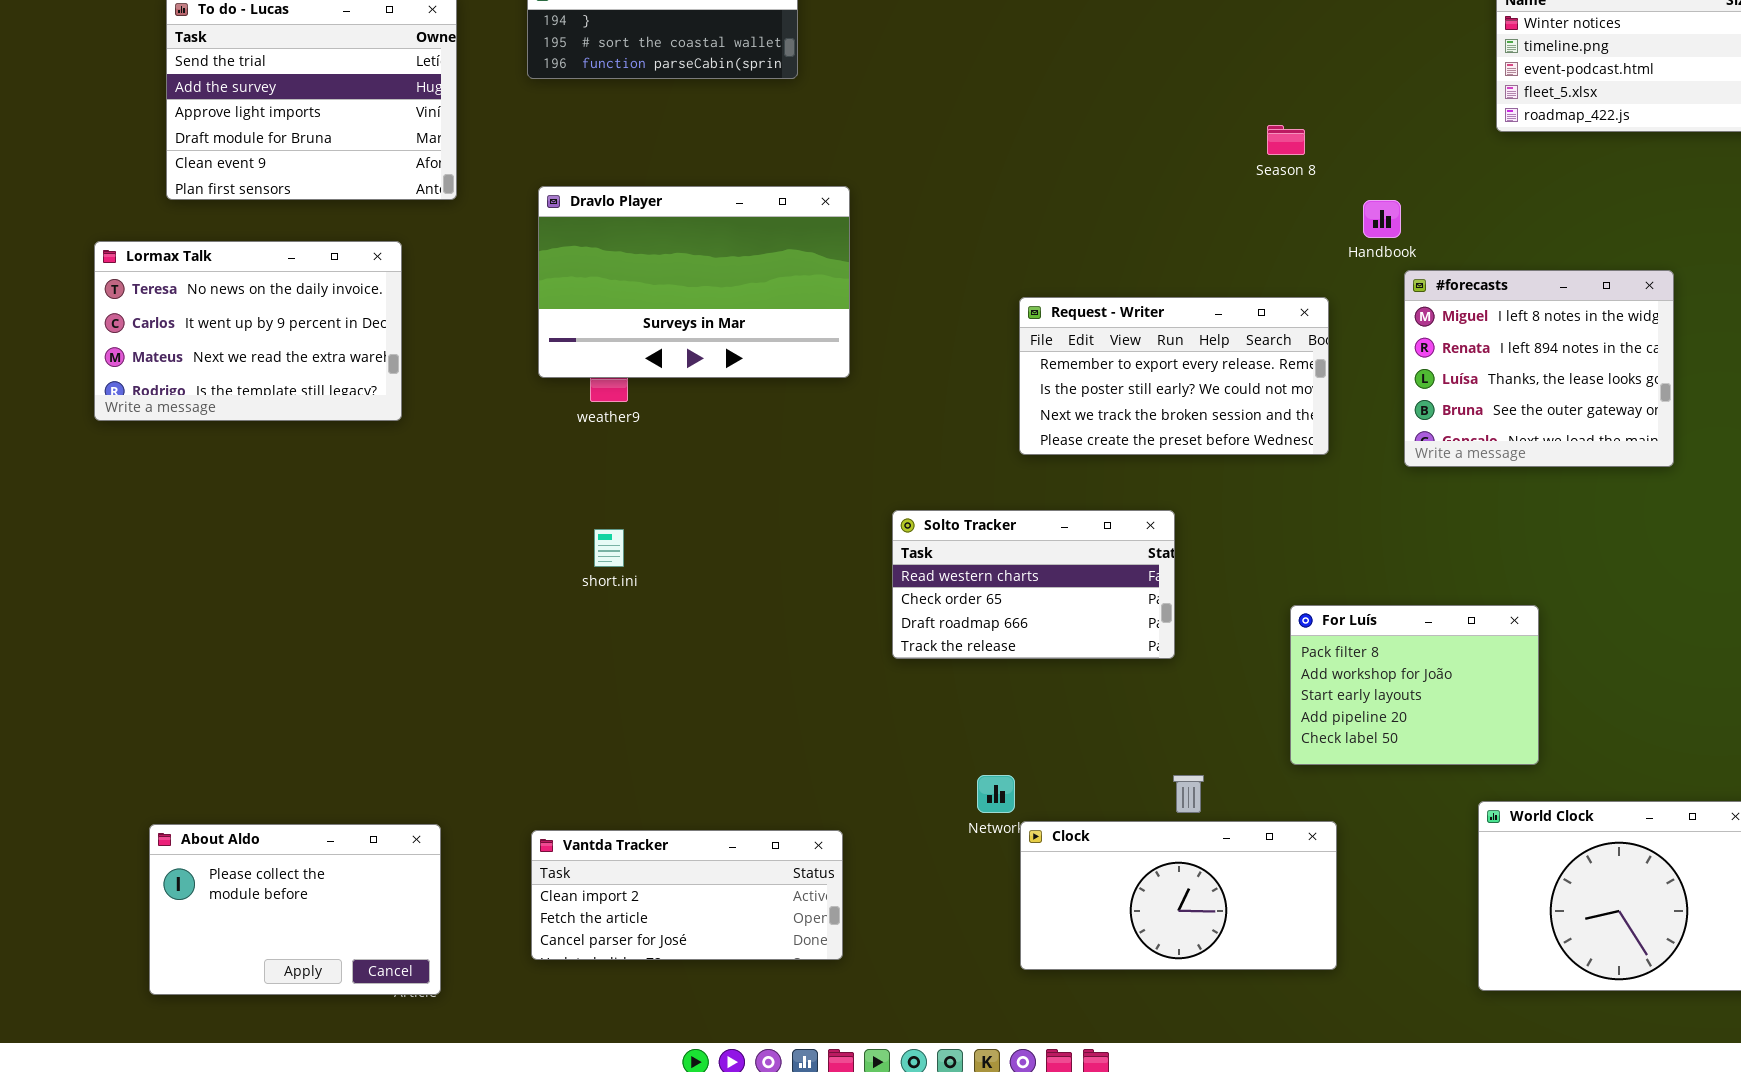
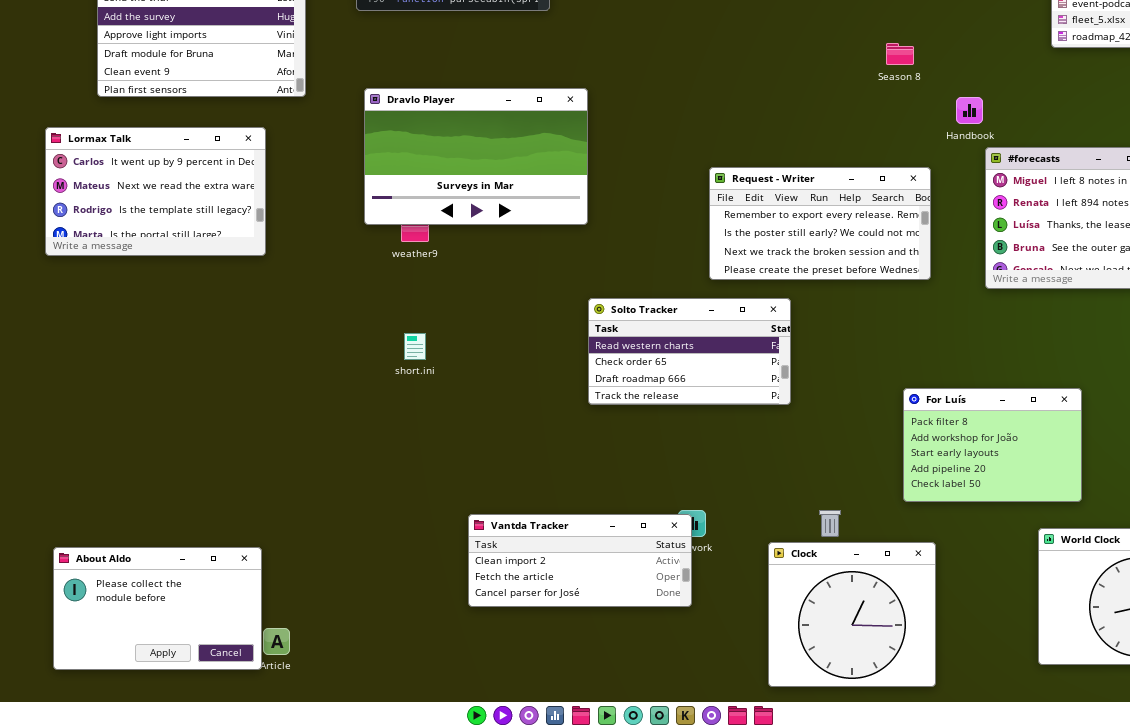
Lormax Talk: [94,241,402,421] -> [45,127,266,256], scrolled down 1 row
Solto Tracker: [892,510,1175,659] -> [588,298,791,405], moved
Clock: [1020,821,1337,970] -> [768,542,936,687], resized
About Aldo: [149,824,441,995] -> [53,547,262,670], moved
Vantda Tracker: [531,830,843,960] -> [468,514,692,607], moved

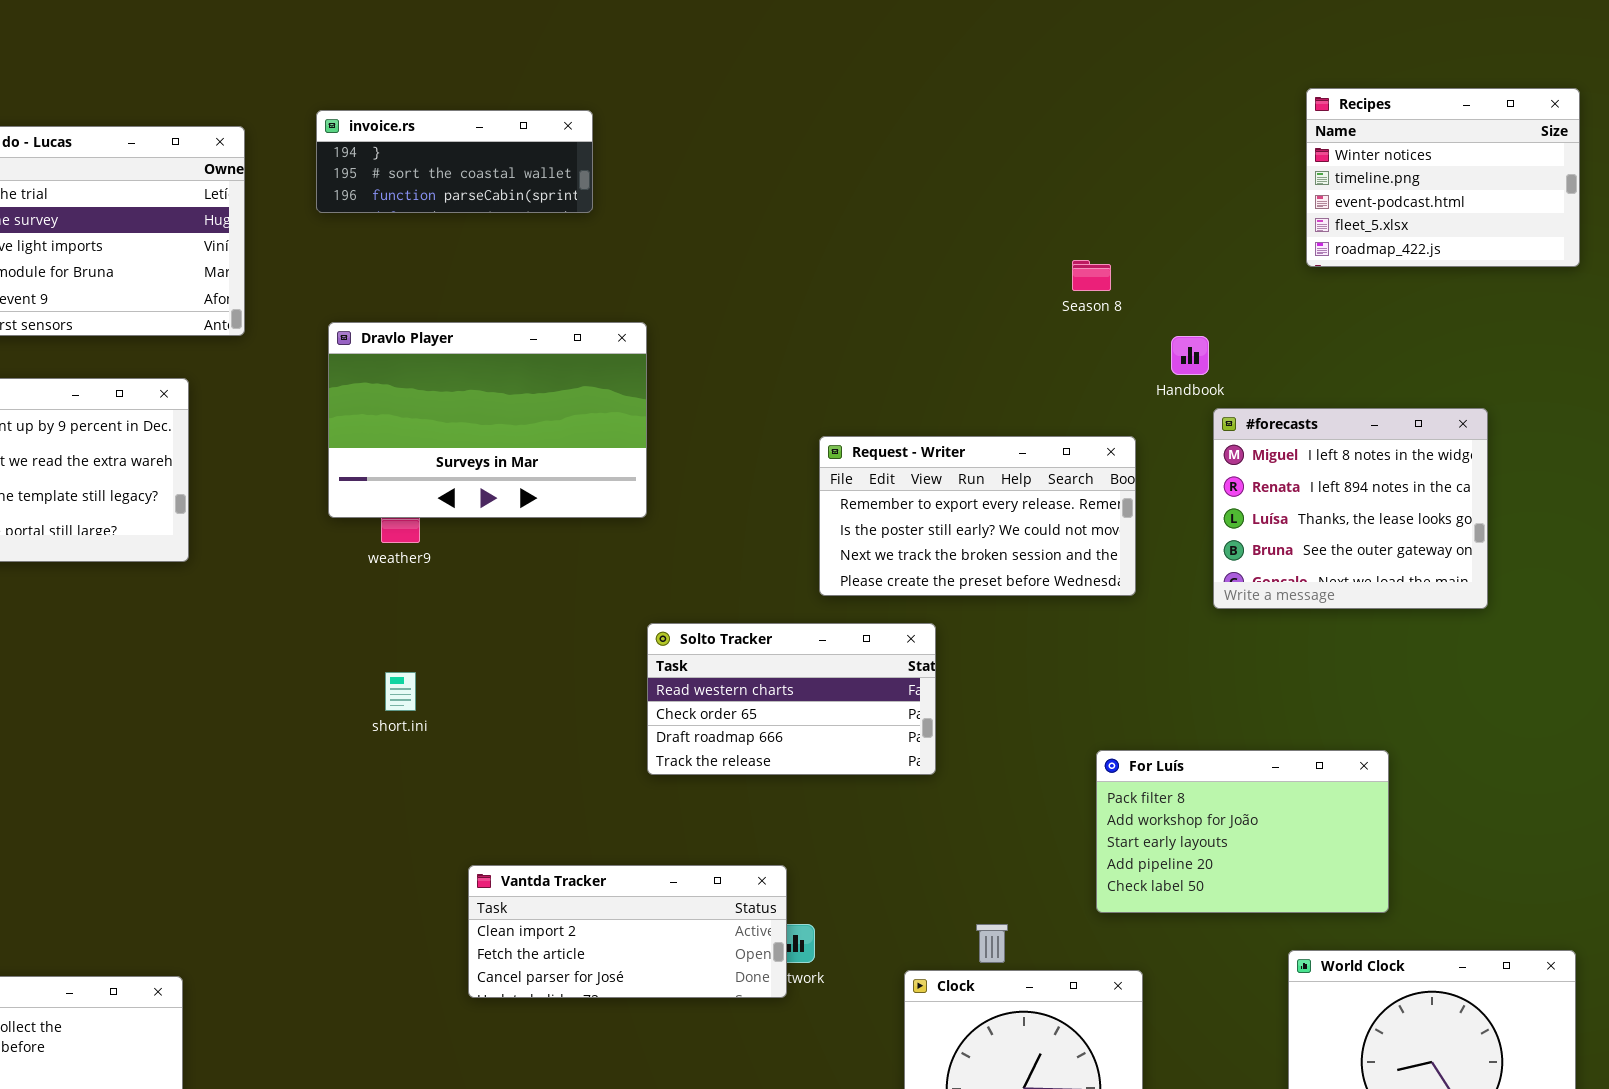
For Luís: [903,388,1082,502] -> [1096,750,1389,913], resized
Vantda Tracker: [468,514,692,607] -> [468,865,787,998], moved

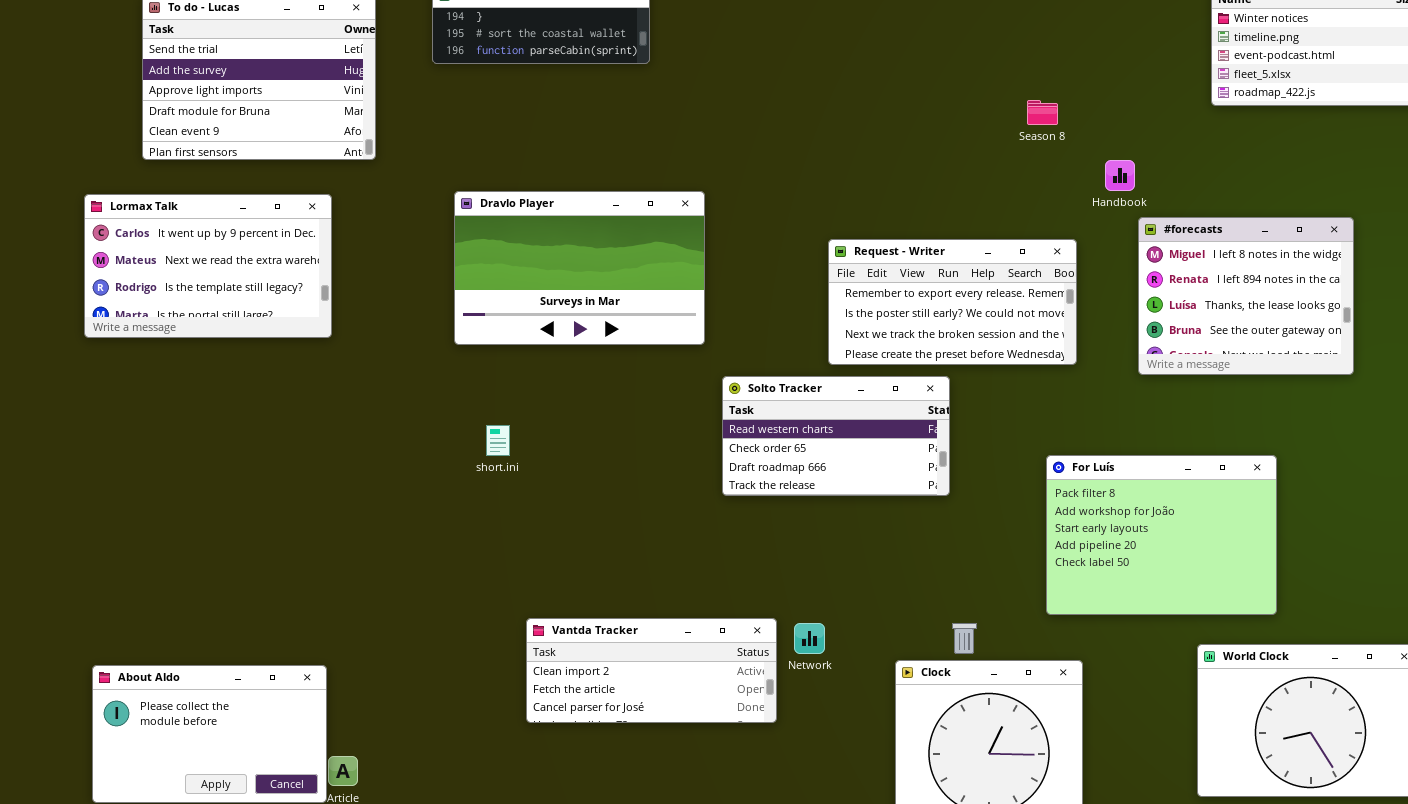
Dravlo Player: [328,322,647,518] -> [454,191,705,345], moved
Solto Tracker: [647,623,936,775] -> [722,376,950,496], moved
For Luís: [1096,750,1389,913] -> [1046,455,1277,615], resized
Vantda Tracker: [468,865,787,998] -> [526,618,777,723], moved

